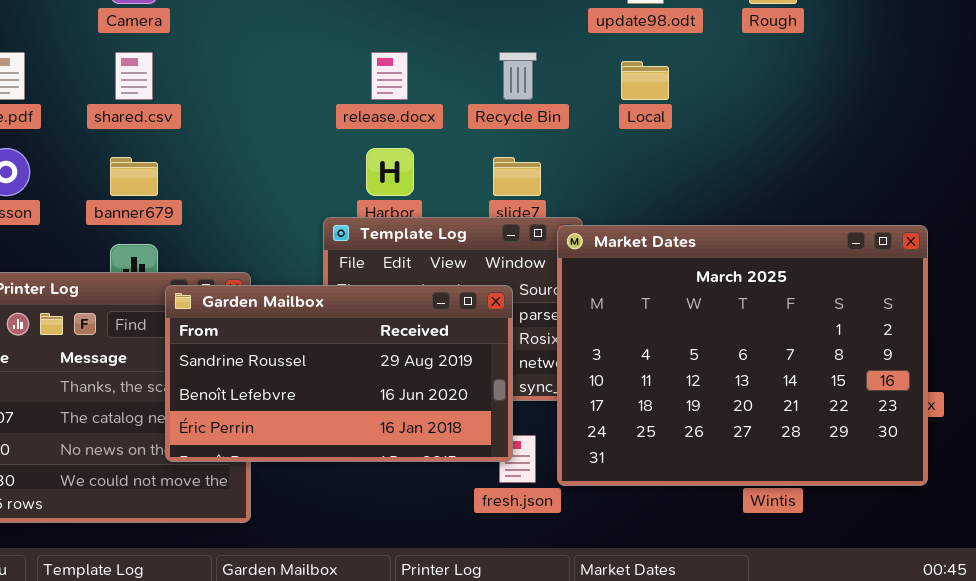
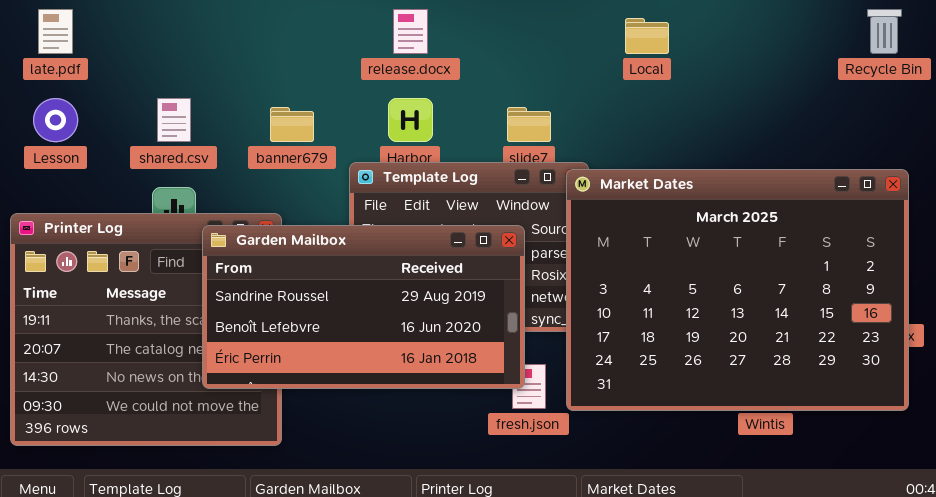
shared.csv: [115,52,153,100] -> [157,98,191,142], moved
Recycle Bin: [499,52,537,100] -> [867,9,902,54], moved
banner679: [110,157,158,196] -> [270,107,314,142], moved

